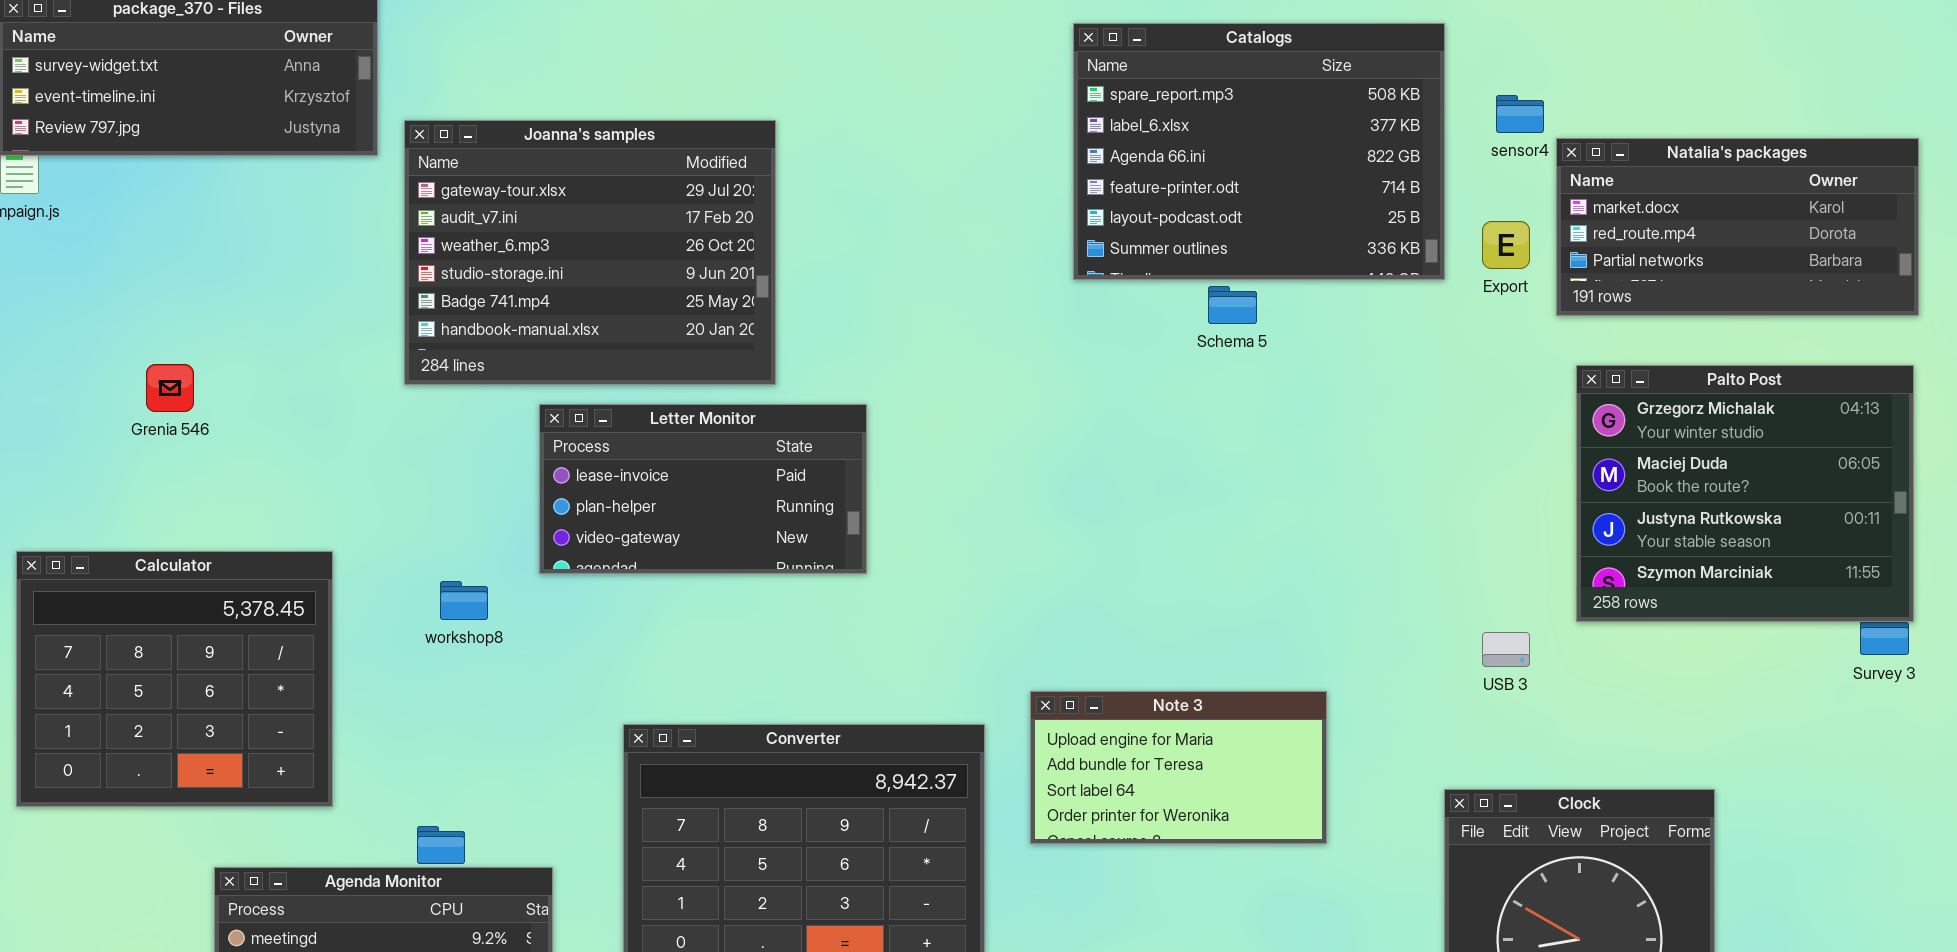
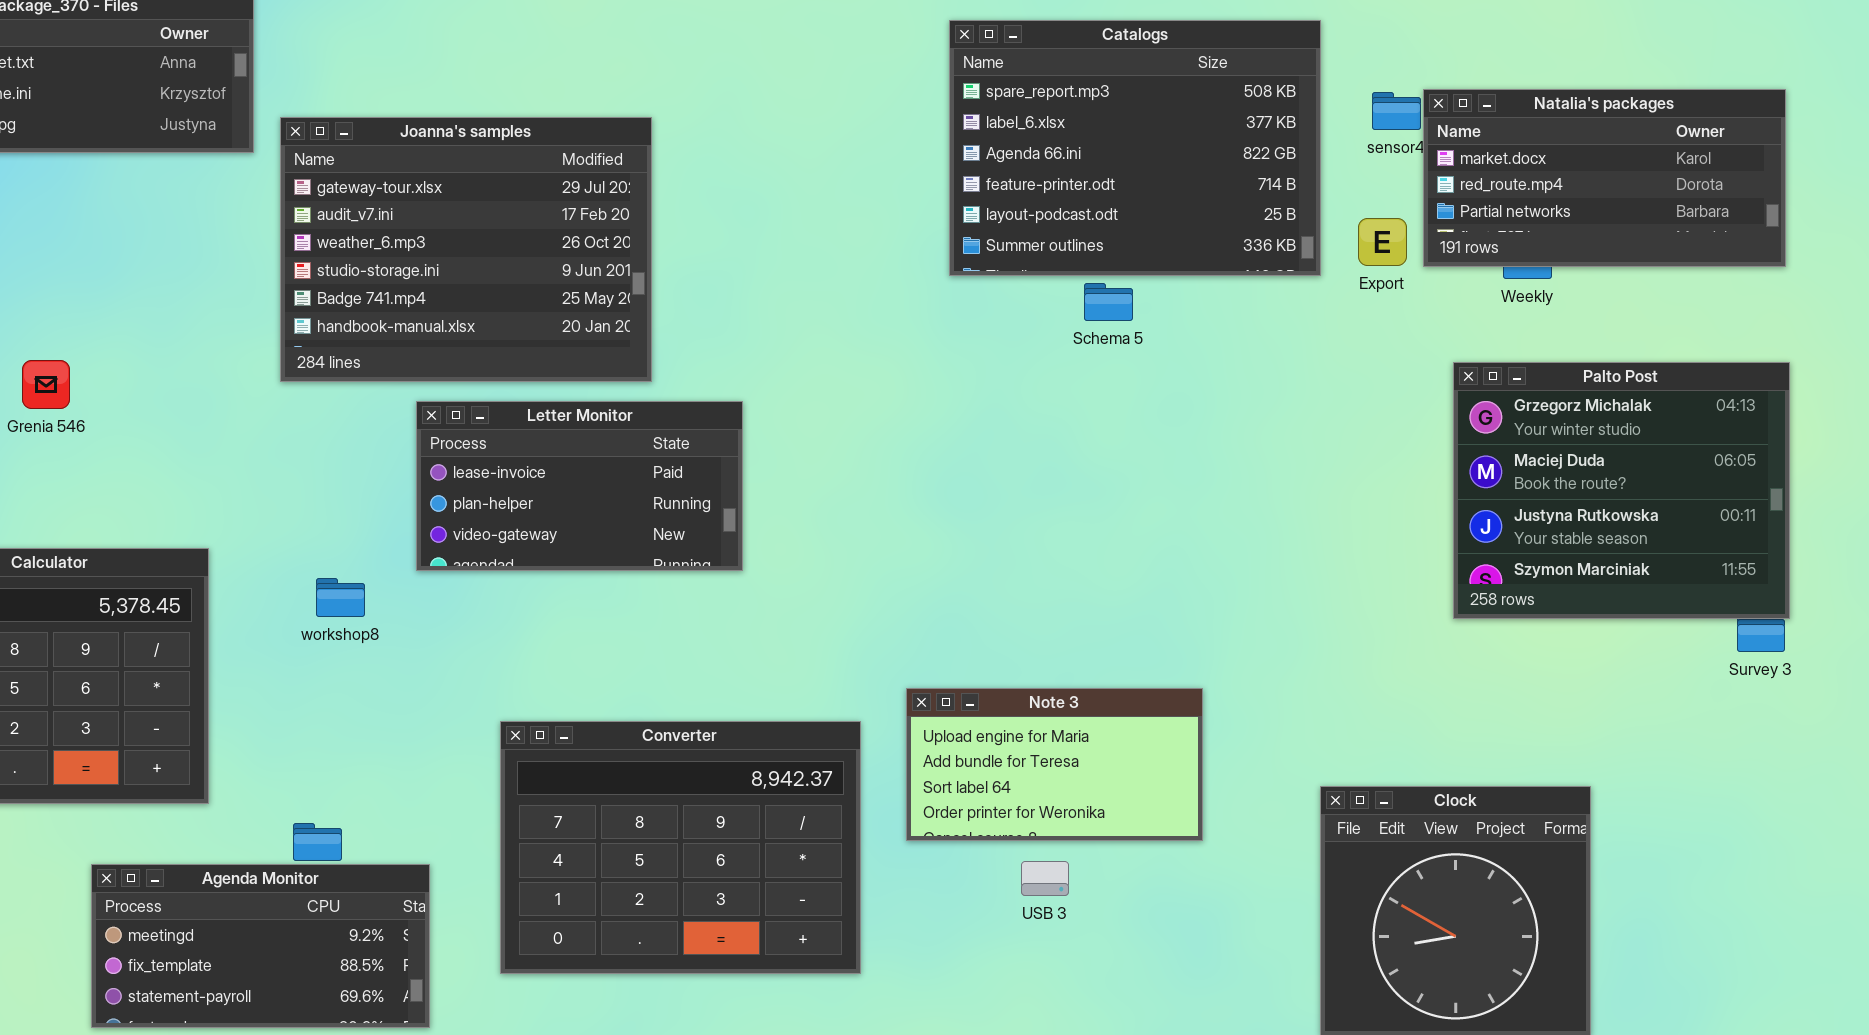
Natalia's packages: [1556,138,1919,316] -> [1423,89,1786,267], moved
USB 3: [1482,632,1530,667] -> [1021,861,1069,896], moved

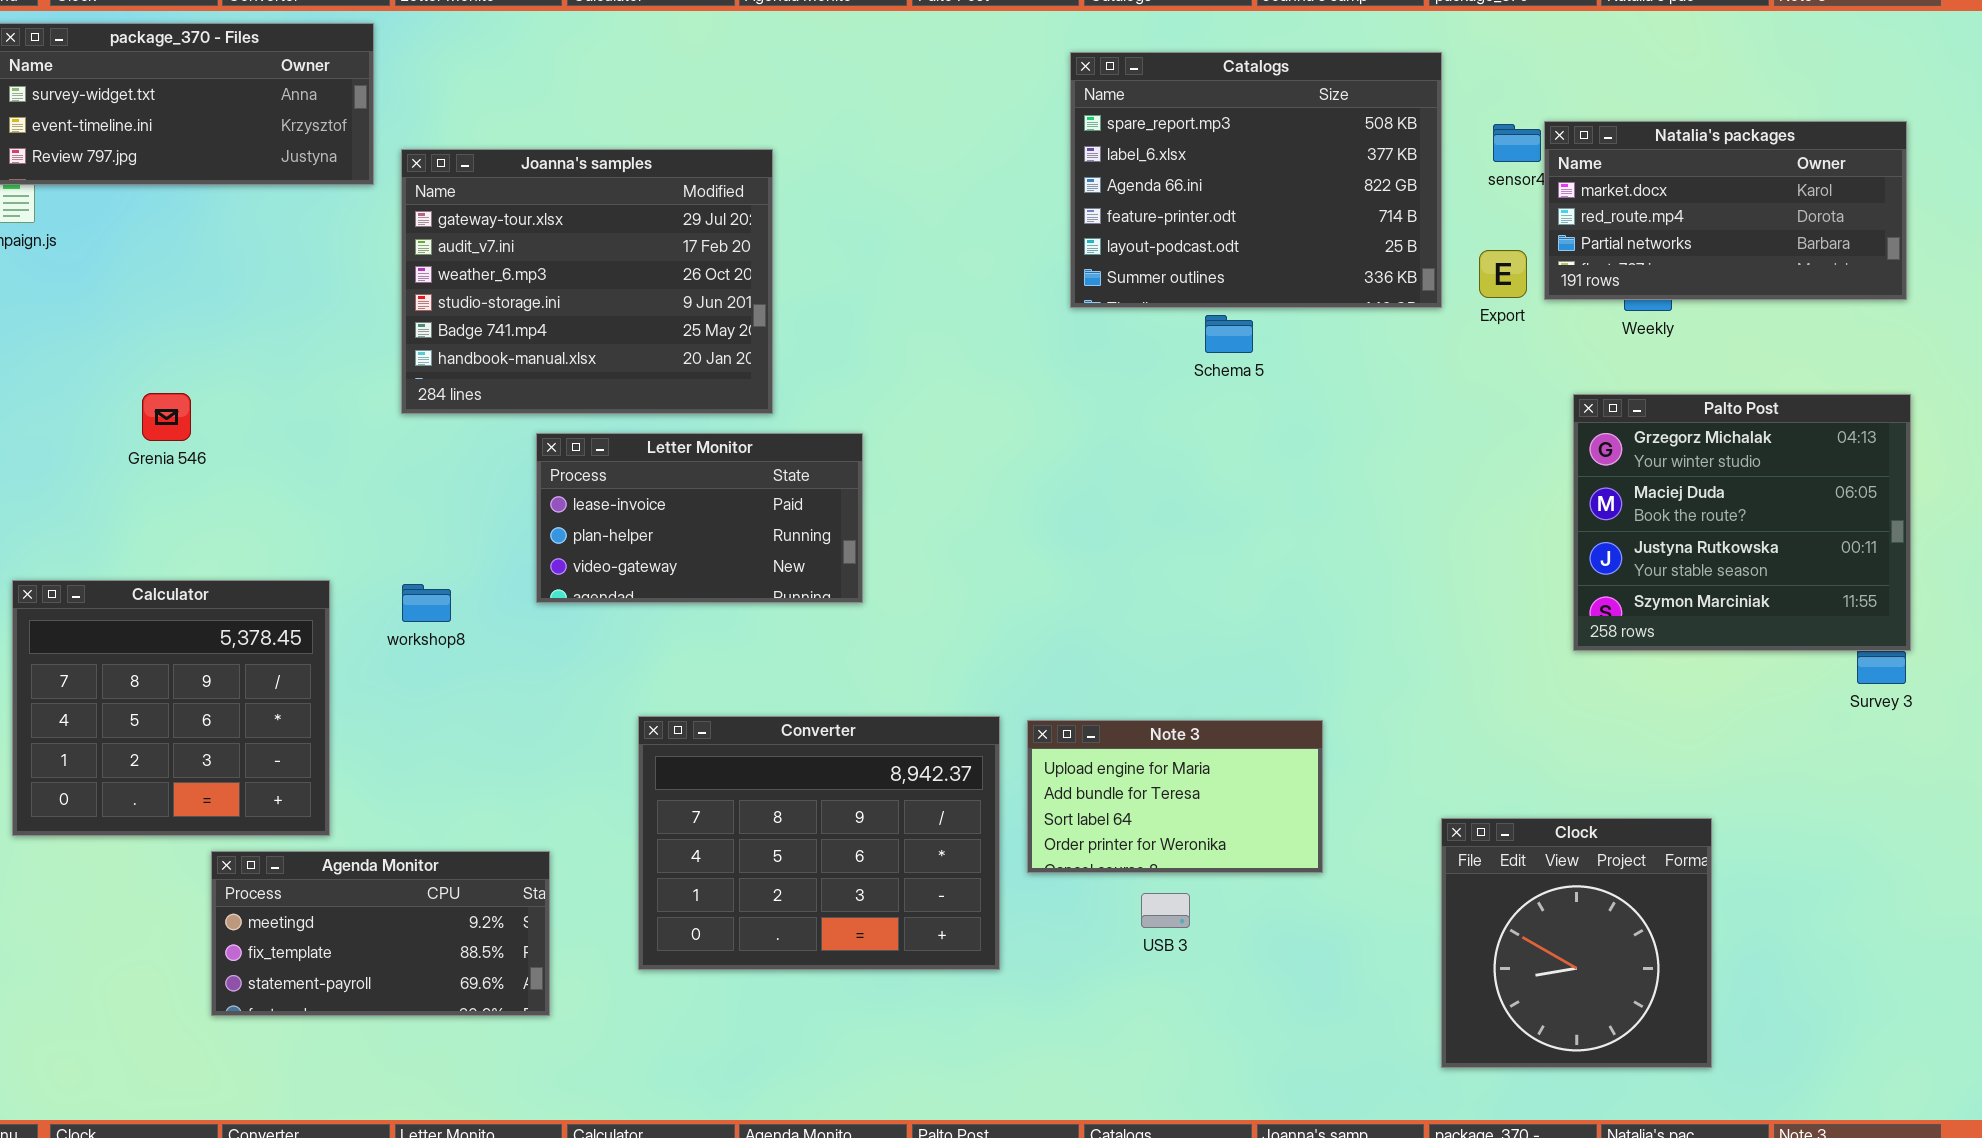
workshop8: [316,578,365,617] -> [402,584,451,622], moved
Converter: [500,721,861,974] -> [638,716,1000,970], moved
Agenda Monitor: [91,864,430,1028] -> [211,851,550,1016], moved

